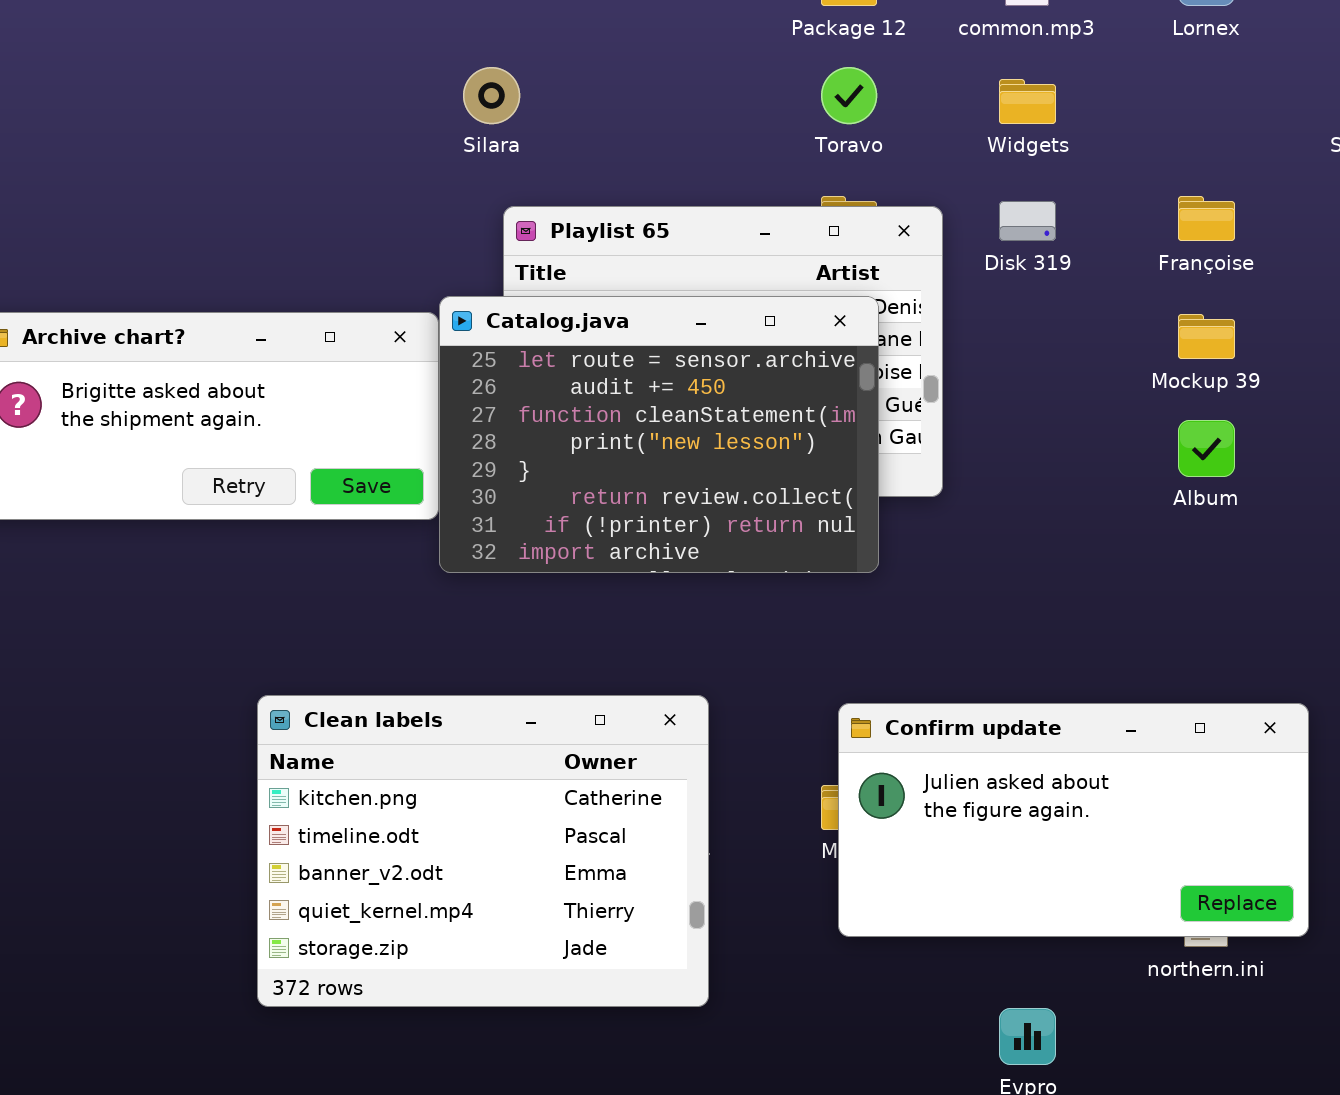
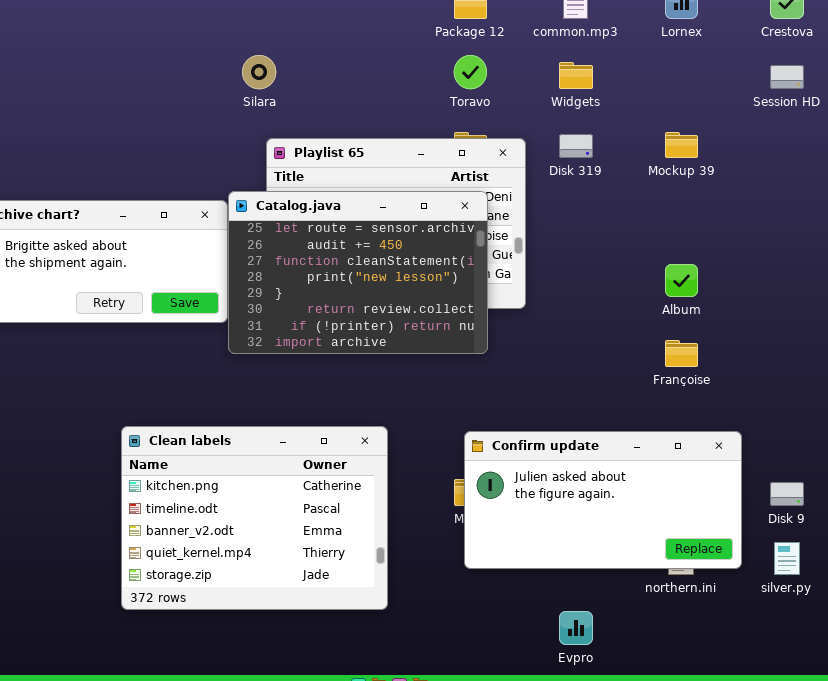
Françoise: [1178,196,1235,241] -> [665,340,698,367], moved
Mockup 39: [1178,314,1235,359] -> [665,132,698,158], moved

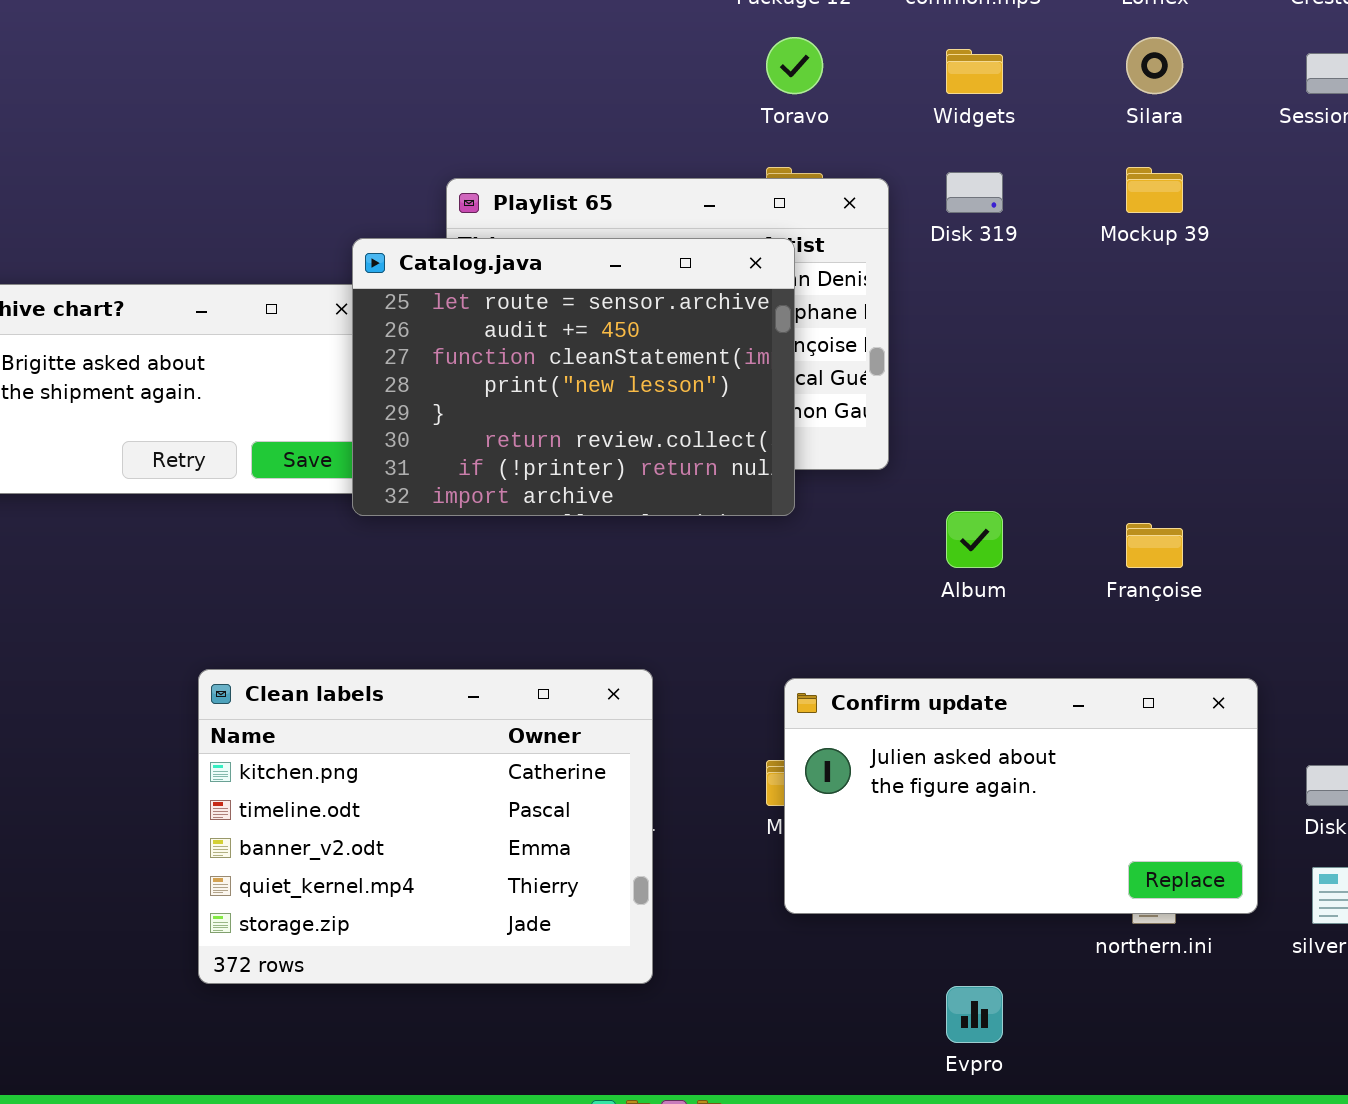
Silara: [242,55,276,89] -> [1126,37,1183,94], moved
Catalog.java: [228,191,488,354] -> [352,238,795,516], moved
Album: [665,264,698,297] -> [946,511,1003,568], moved

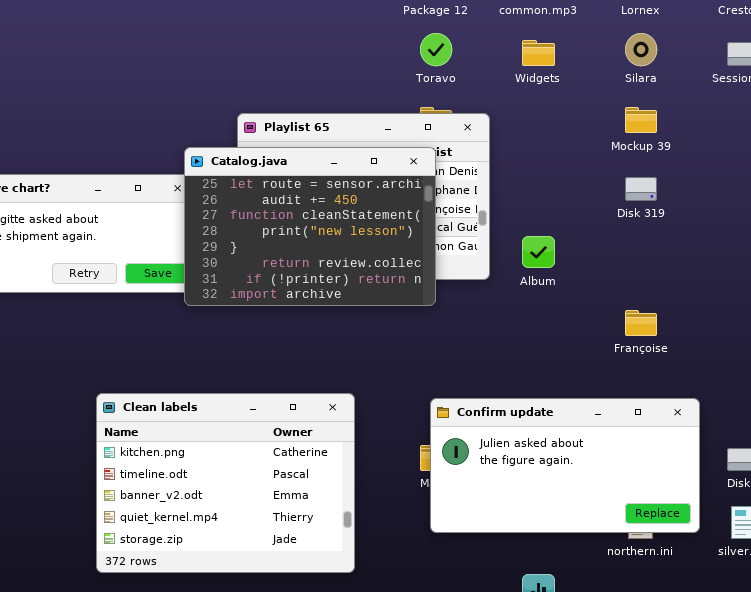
Disk 319: [946,172,1003,213] -> [625,177,657,201], moved
Album: [946,511,1003,568] -> [522,236,555,268], moved

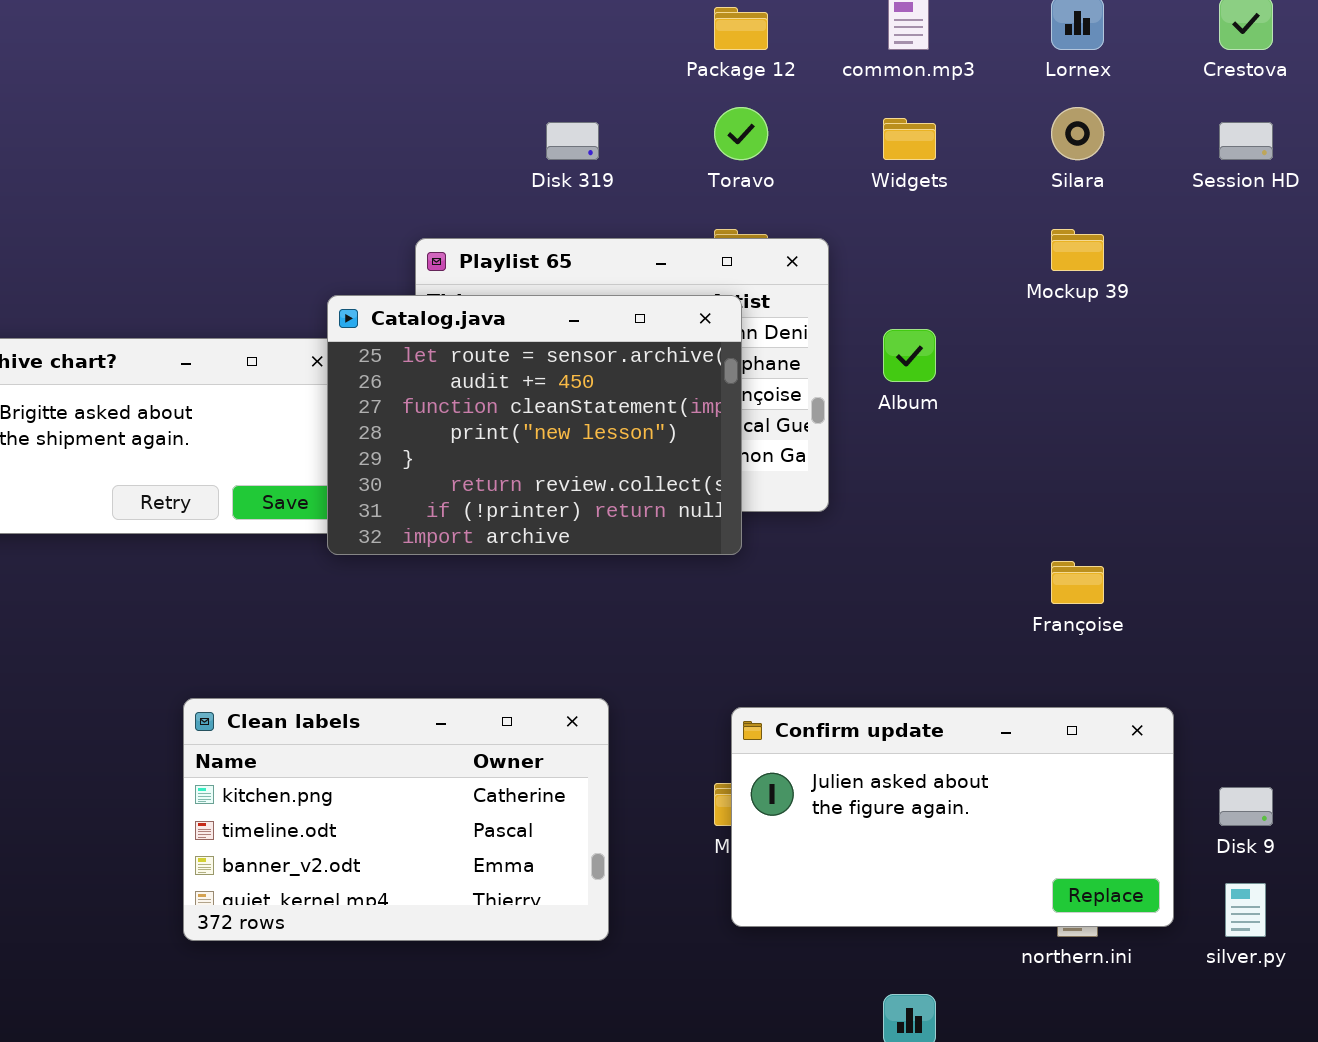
Disk 319: [625,177,657,201] -> [546,122,599,160], moved
Album: [522,236,555,268] -> [883,329,936,382], moved
Clean labels: [96,393,355,573] -> [183,698,609,941], resized

